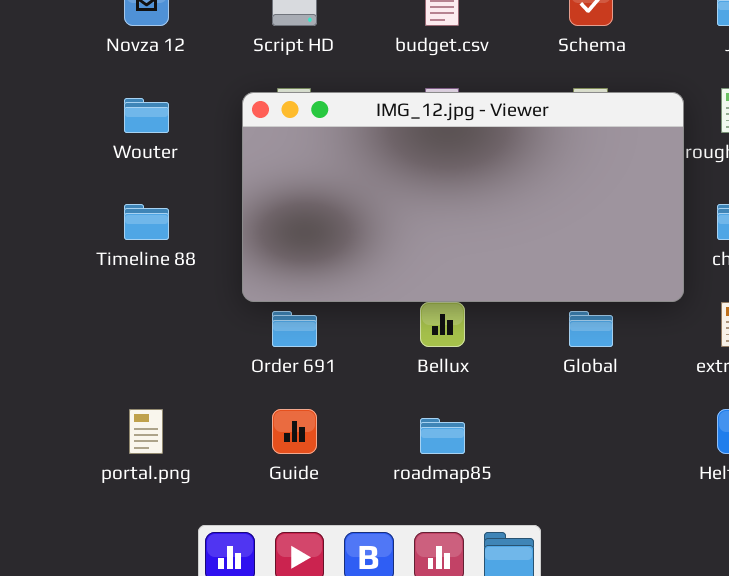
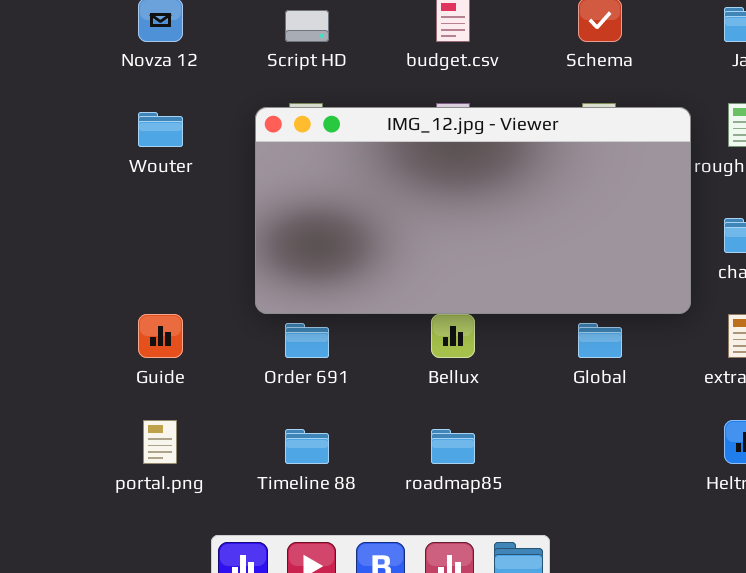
Timeline 88: [124,204,169,240] -> [285,429,329,464], moved
Guide: [272,409,317,454] -> [138,314,183,358], moved

